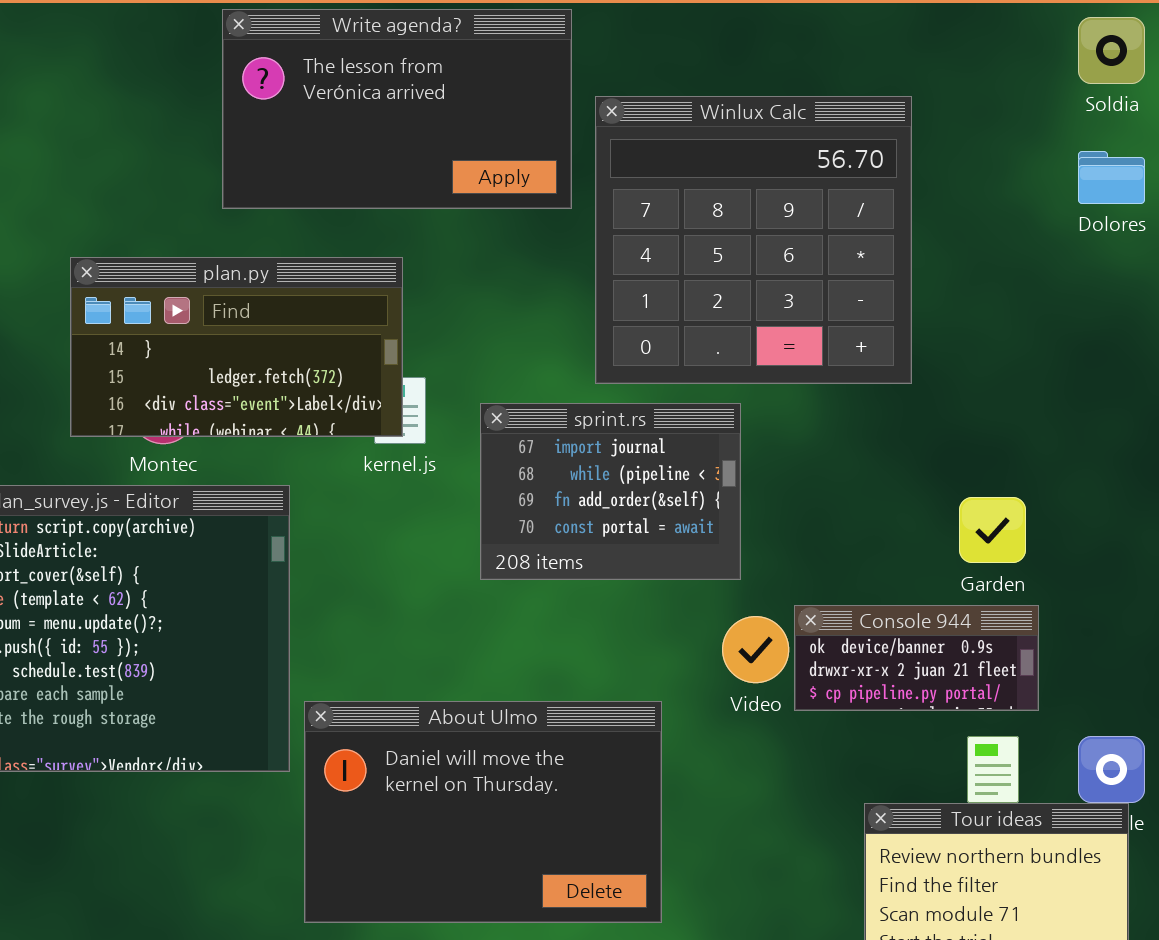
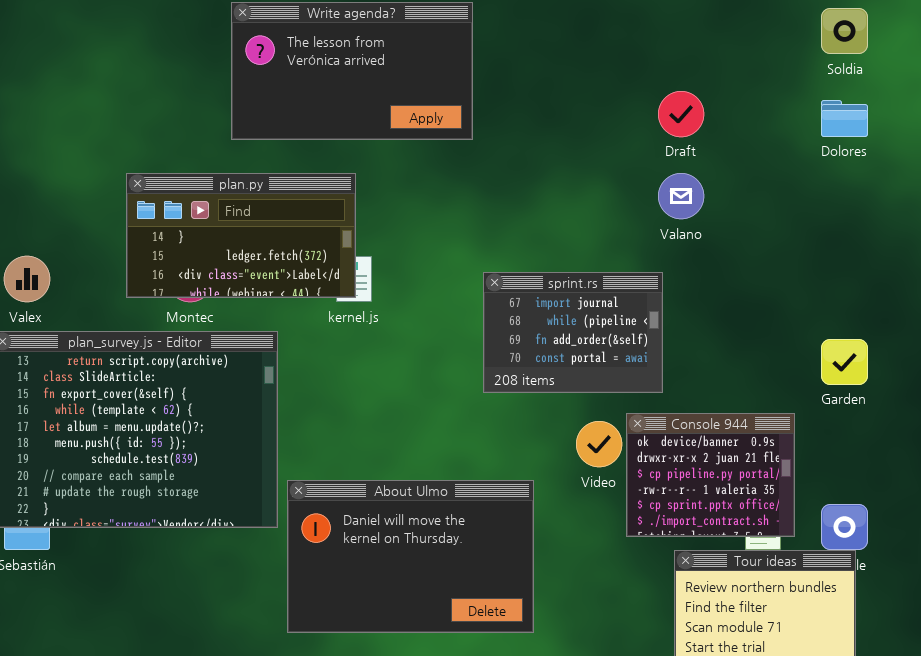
Winlux Calc: [595,96,912,384] -> none, closed
sprint.rs: [480,403,741,580] -> [483,272,663,393], moved
Garden: [959,497,1026,563] -> [821,339,868,385], moved
Console 944: [794,605,1039,711] -> [626,413,795,537], resized

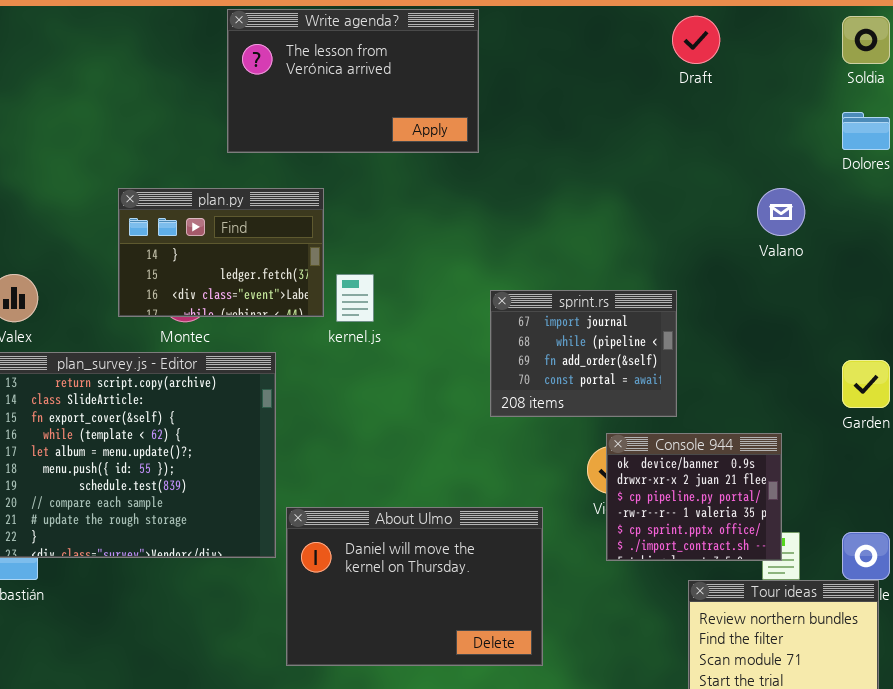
Draft: [658,91,704,137] -> [672,16,720,64], moved
plan.py: [126,173,356,298] -> [118,188,324,317], resized
Valano: [658,173,704,219] -> [757,188,805,236], moved
Console 944: [626,413,795,537] -> [606,433,782,561], moved

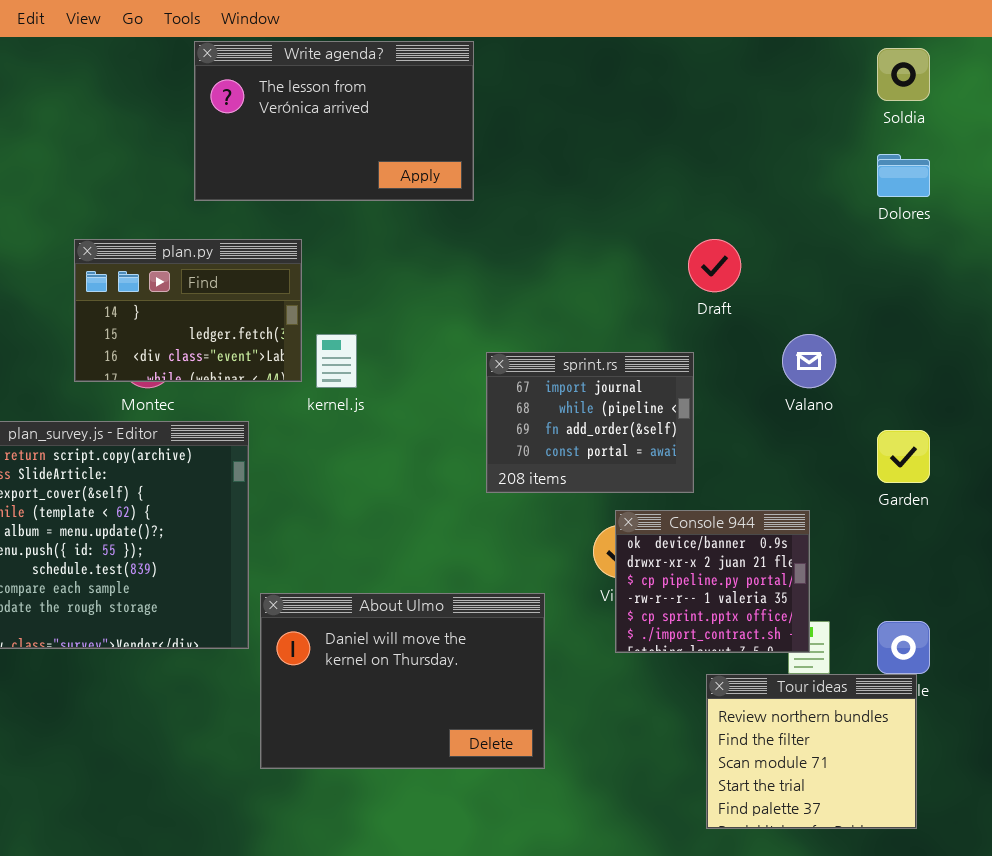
Draft: [672,16,720,64] -> [688,239,741,292], moved
Valano: [757,188,805,236] -> [782,334,836,388], moved

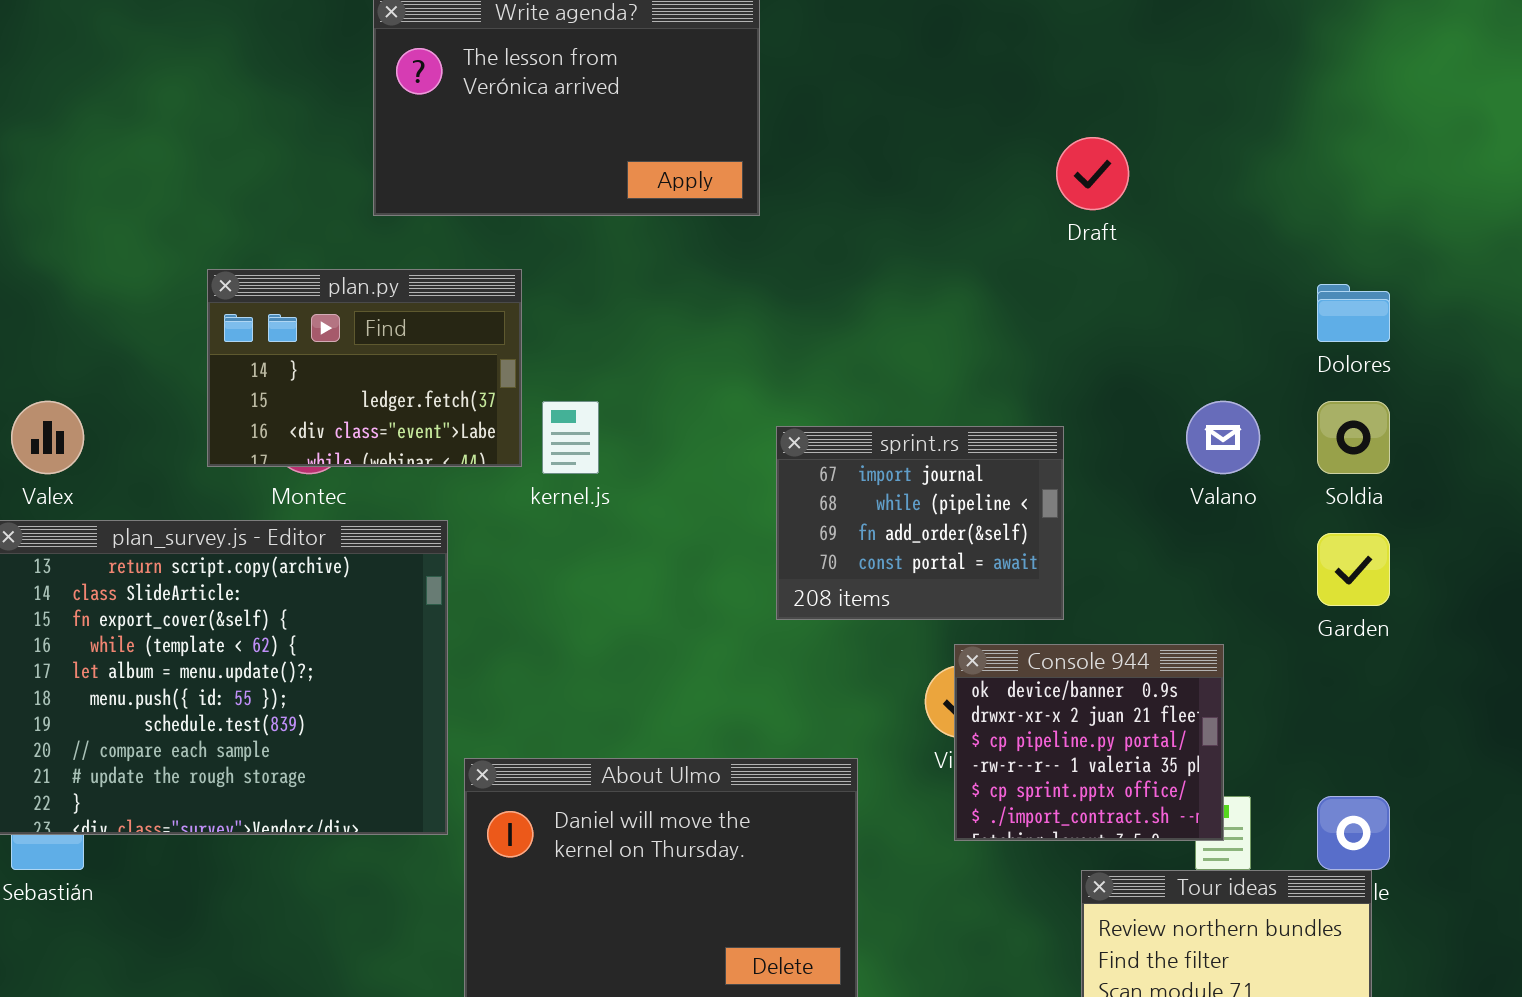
Soldia: [877,48,930,101] -> [1317,401,1390,474], moved
Dolores: [877,154,930,197] -> [1317,284,1390,342], moved
Draft: [688,239,741,292] -> [1056,137,1129,210], moved

